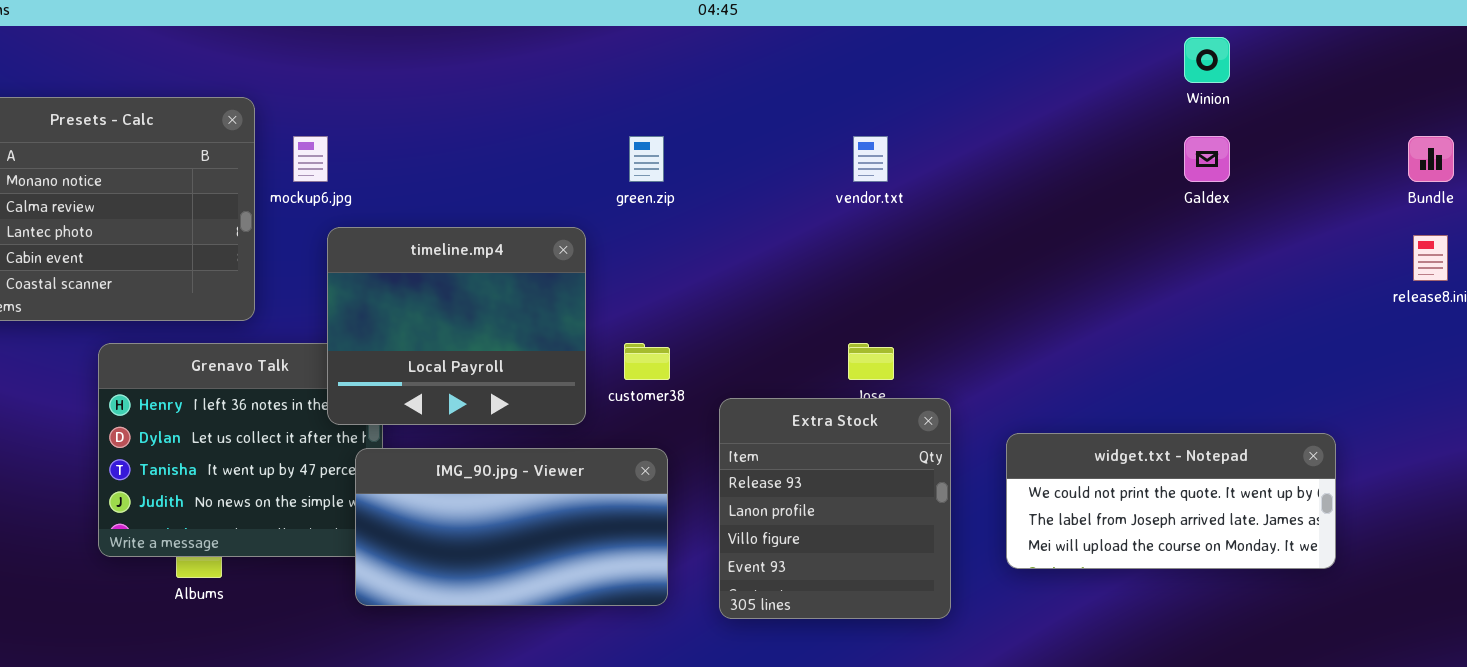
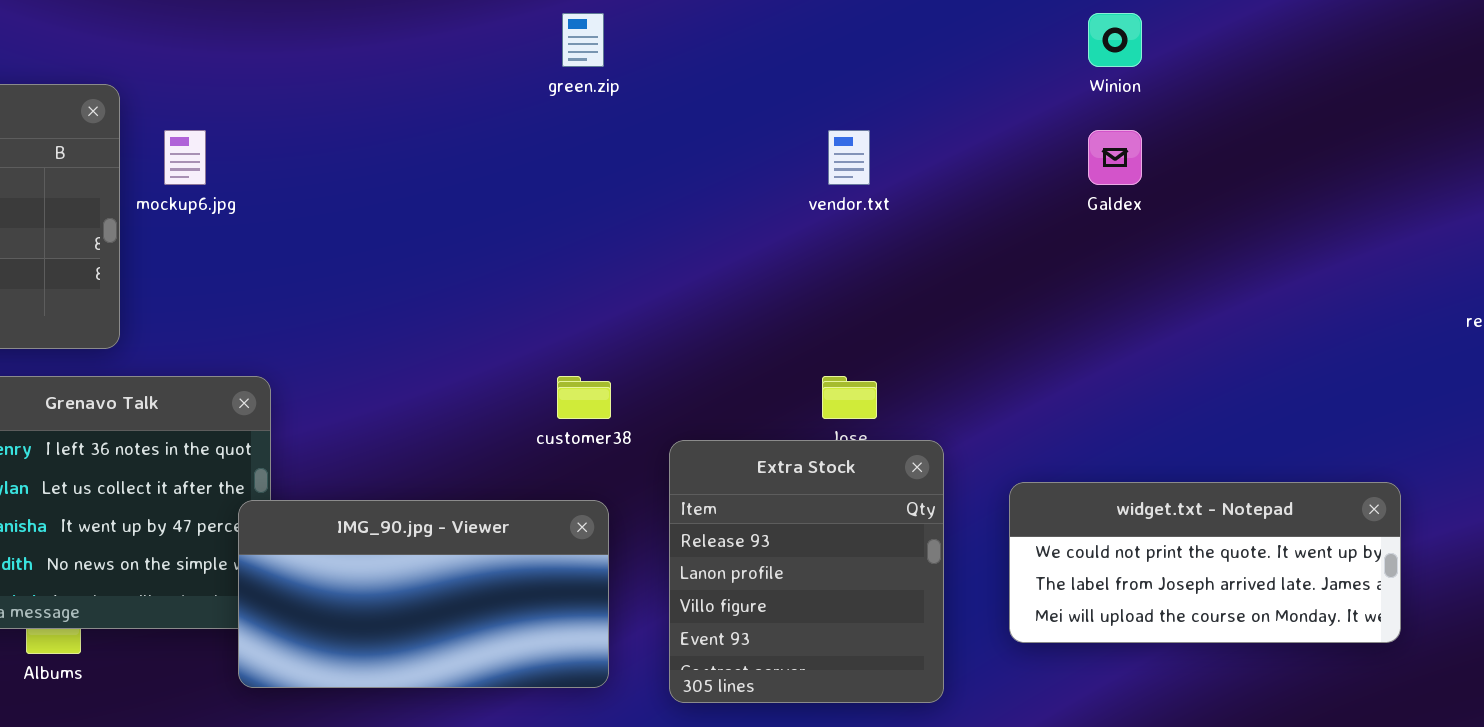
Winion: [1184,37,1230,83] -> [1088,13,1142,67], moved
green.zip: [629,136,664,182] -> [562,13,604,67], moved
Galdex: [1184,136,1230,182] -> [1088,130,1142,185], moved
timeline.mp4: [327,227,586,425] -> none, closed

